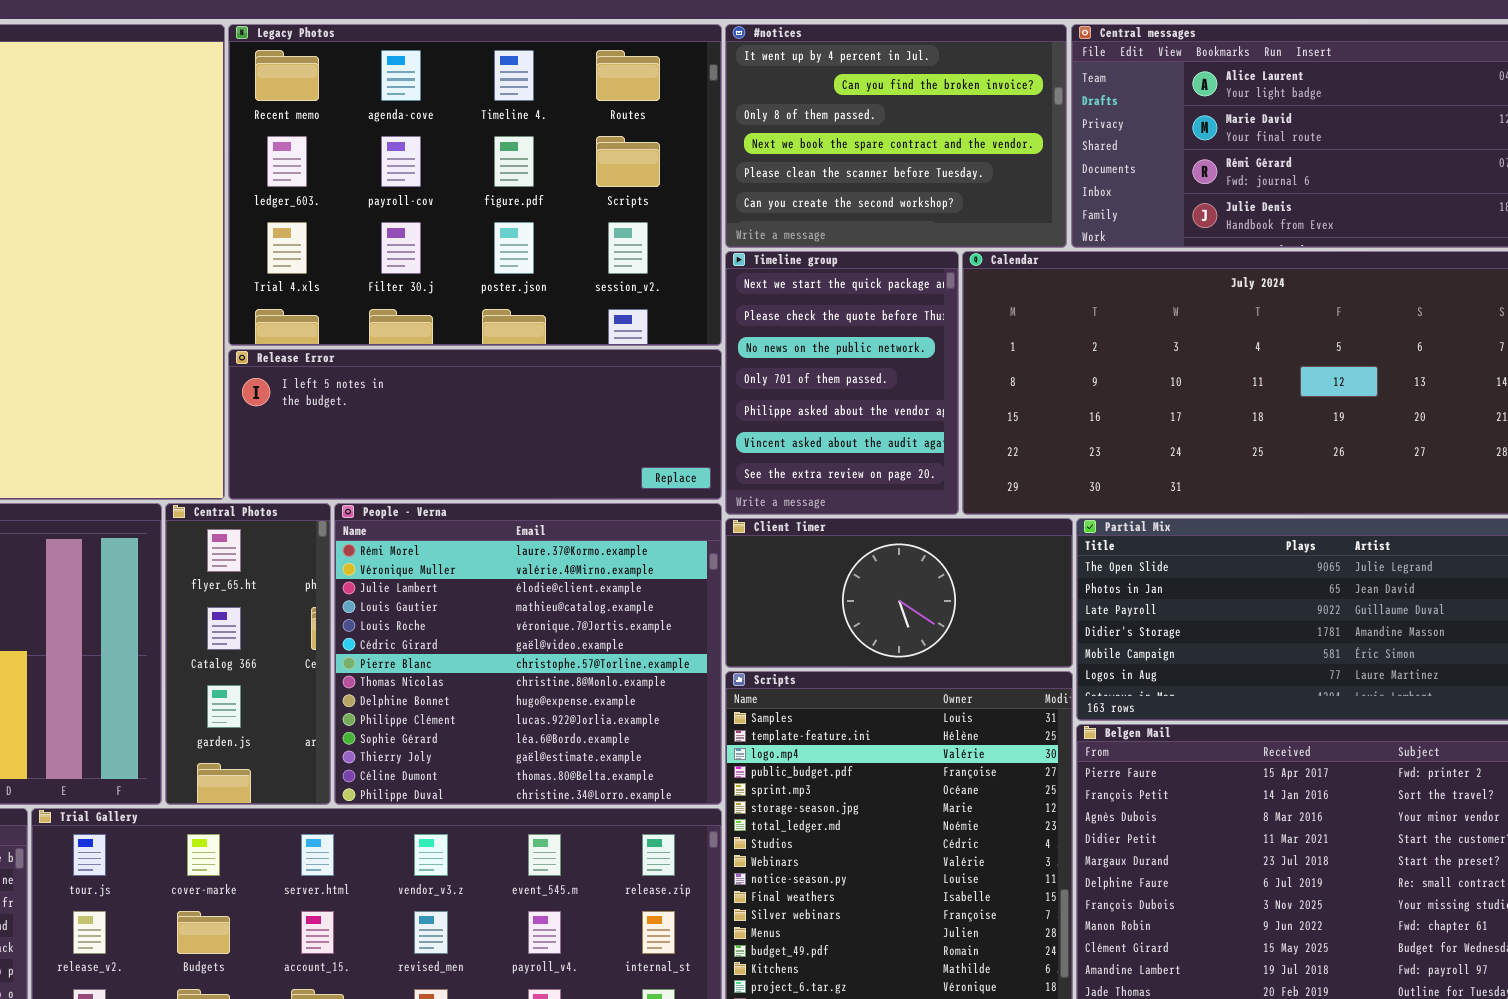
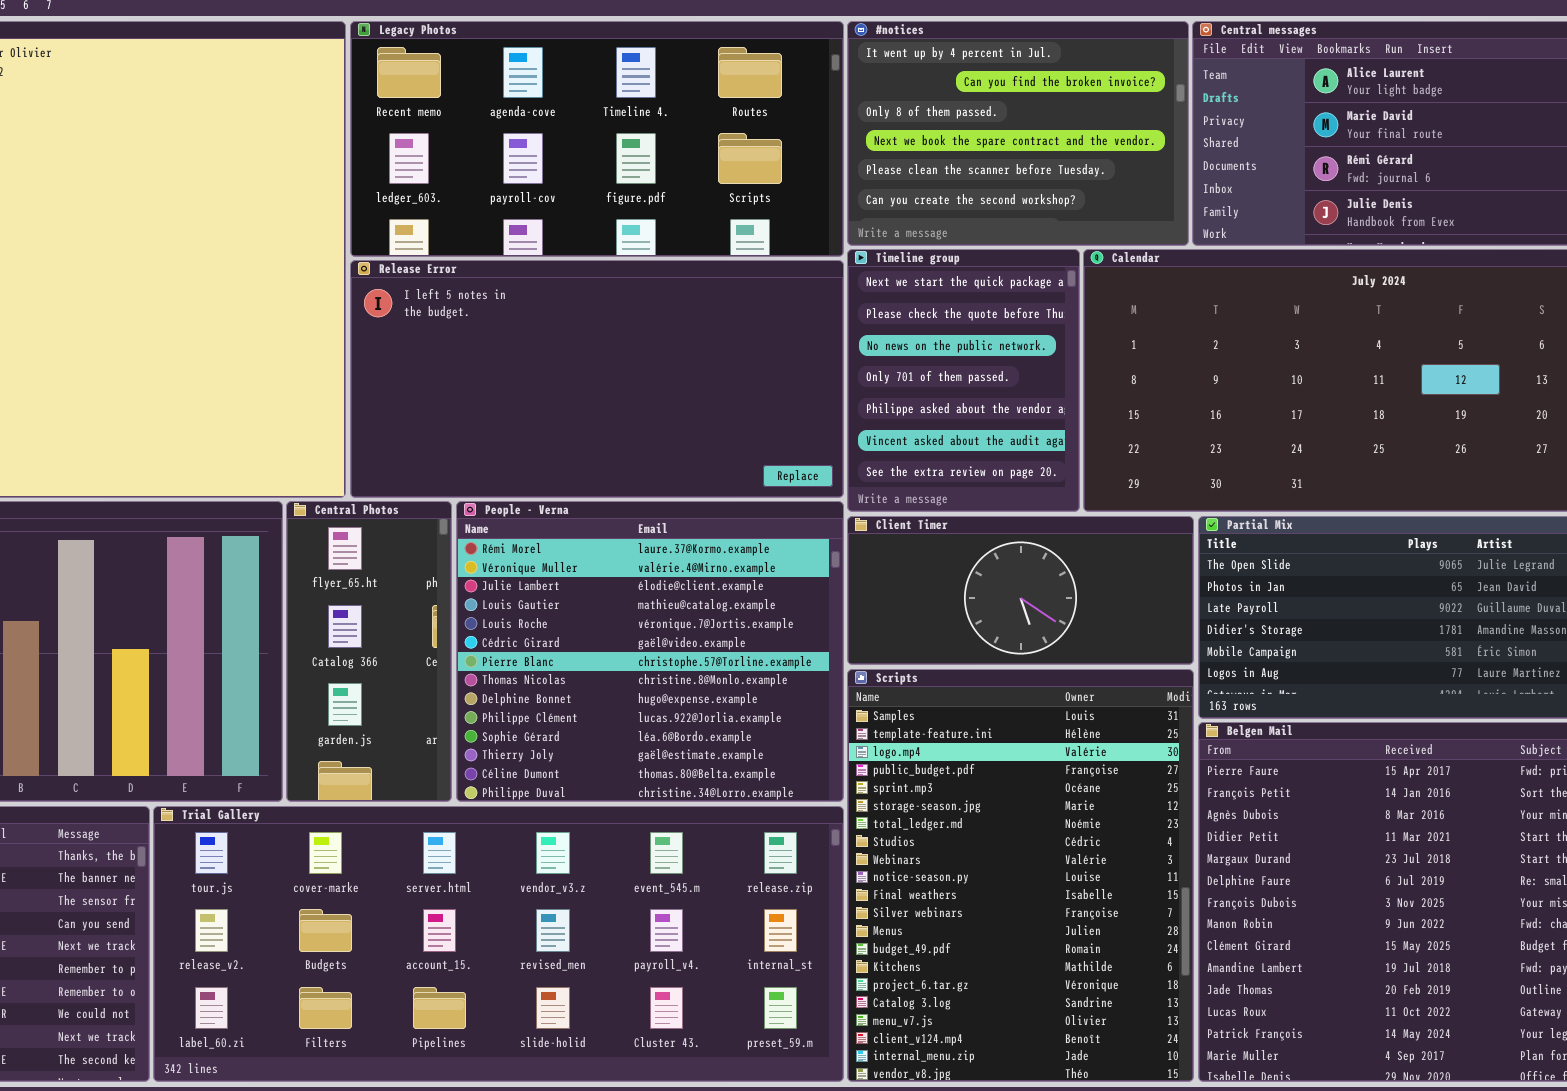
Legacy Photos: [228,24,722,346] -> [350,21,844,257], resized
Release Error: [228,349,722,500] -> [350,260,844,498], resized

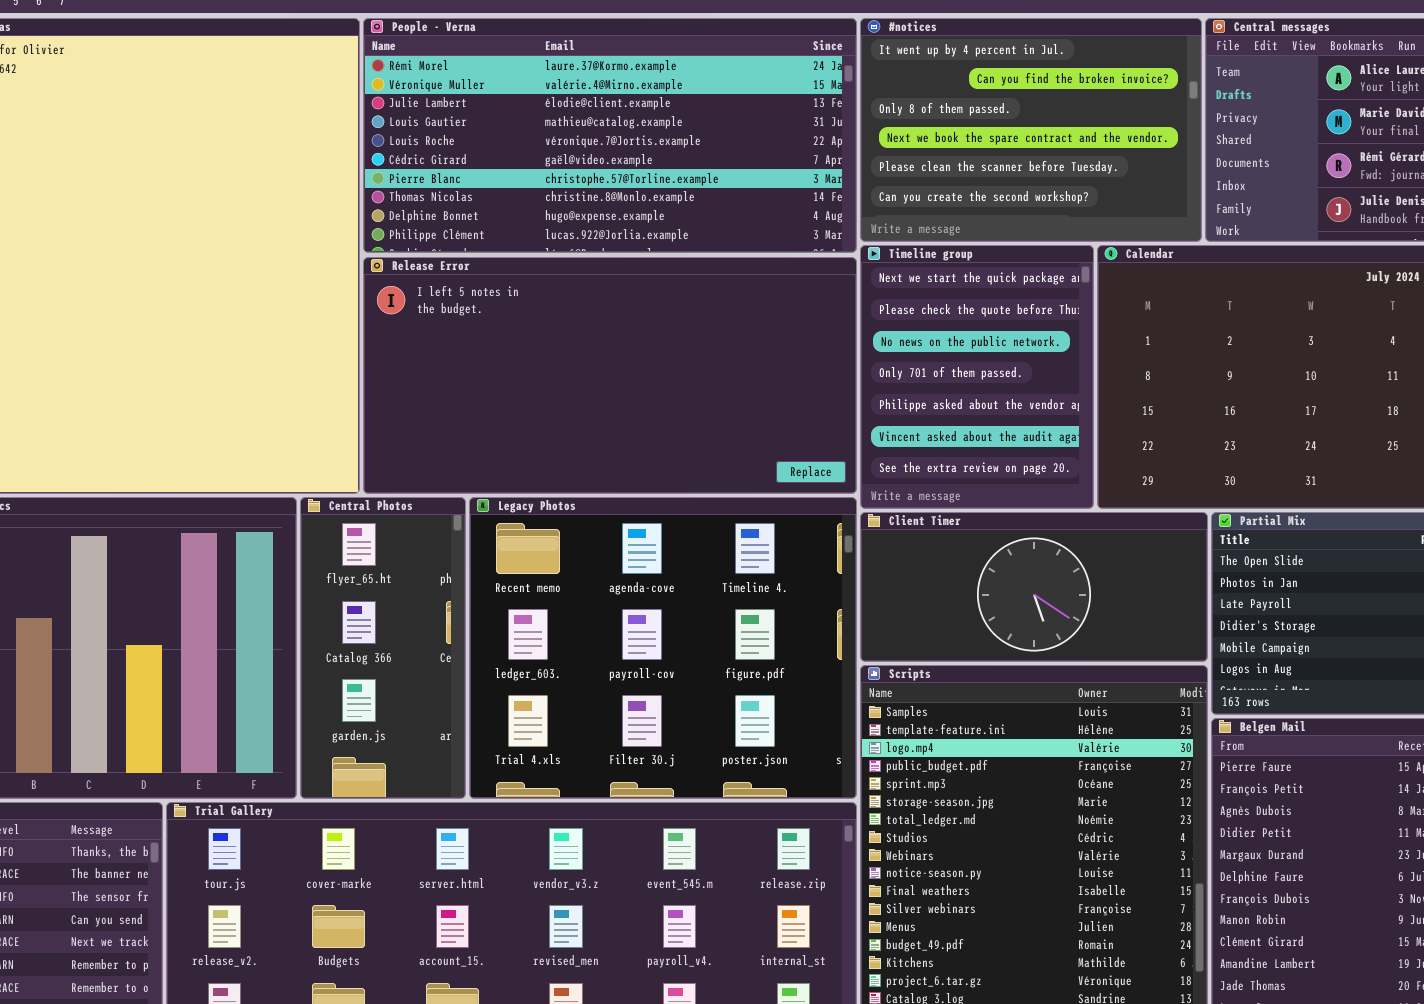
Legacy Photos: [350,21,844,257] -> [469,497,857,799], moved, resized
People - Verna: [456,501,844,802] -> [363,18,857,253], moved, resized

